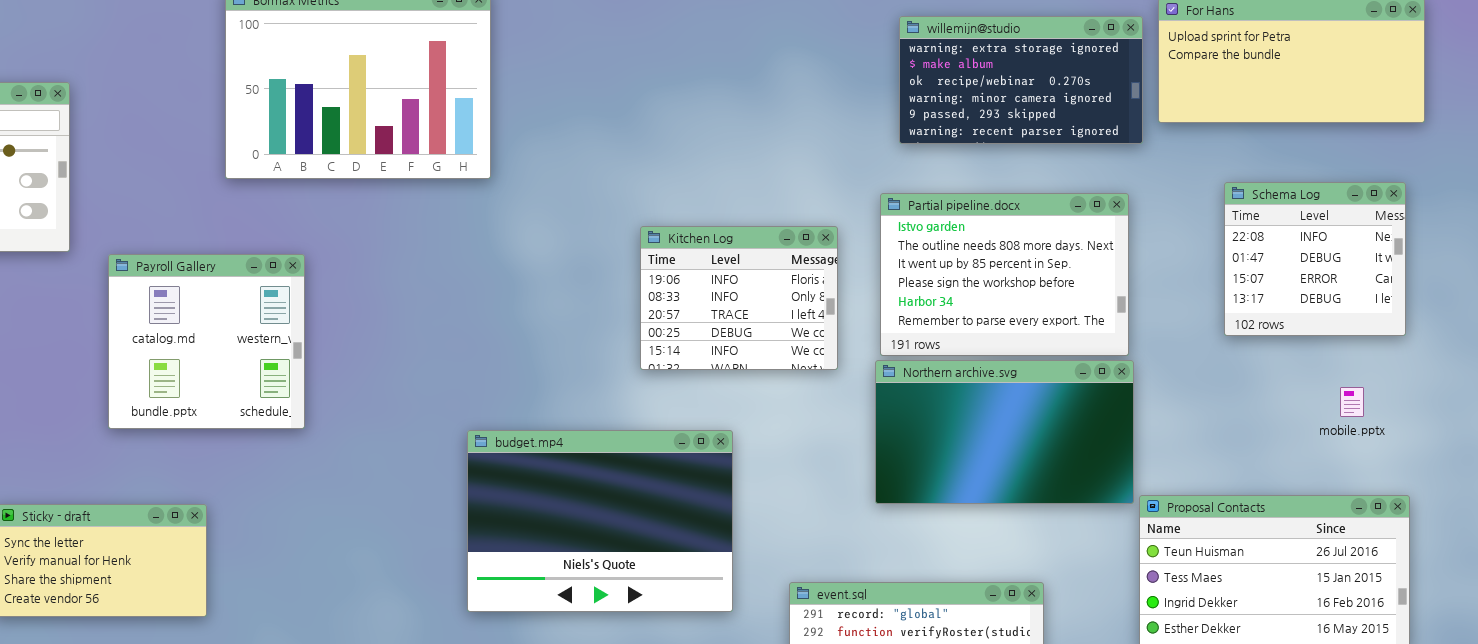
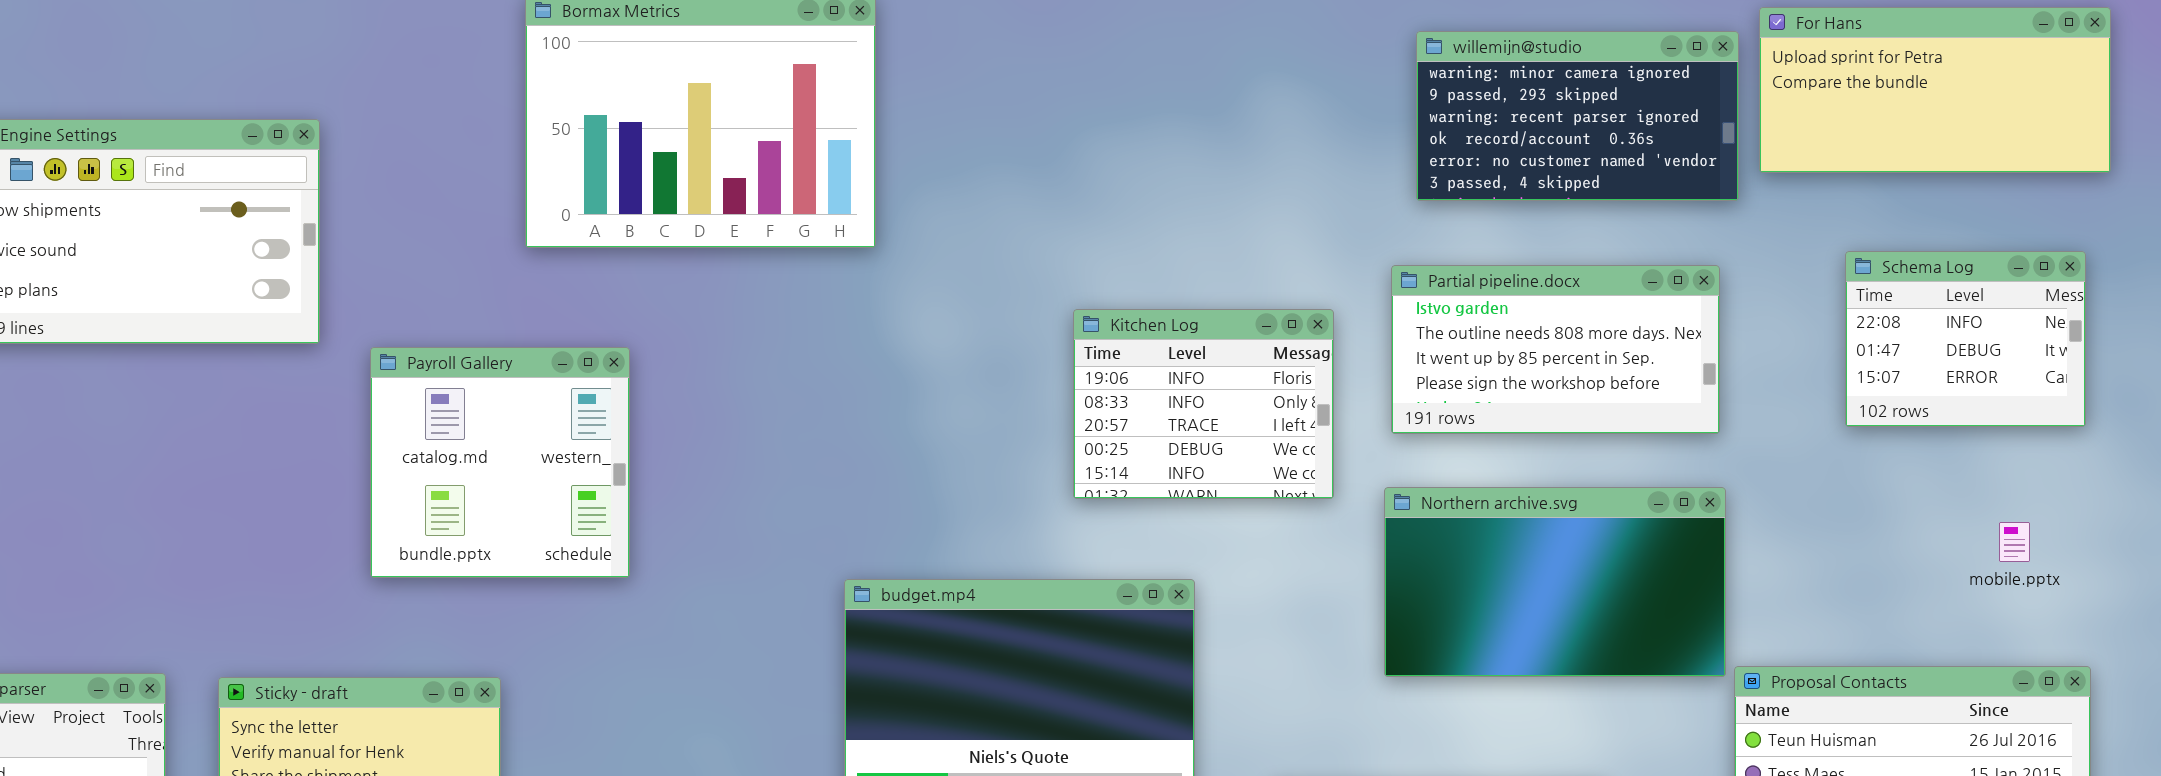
willemijn@studio: [899,16,1143,144] -> [1416,31,1739,201], scrolled down 3 rows
Schema Log: [1224,182,1406,336] -> [1845,251,2086,427], resized
Partial pipeline.docx: [880,193,1129,356] -> [1391,265,1720,434], resized

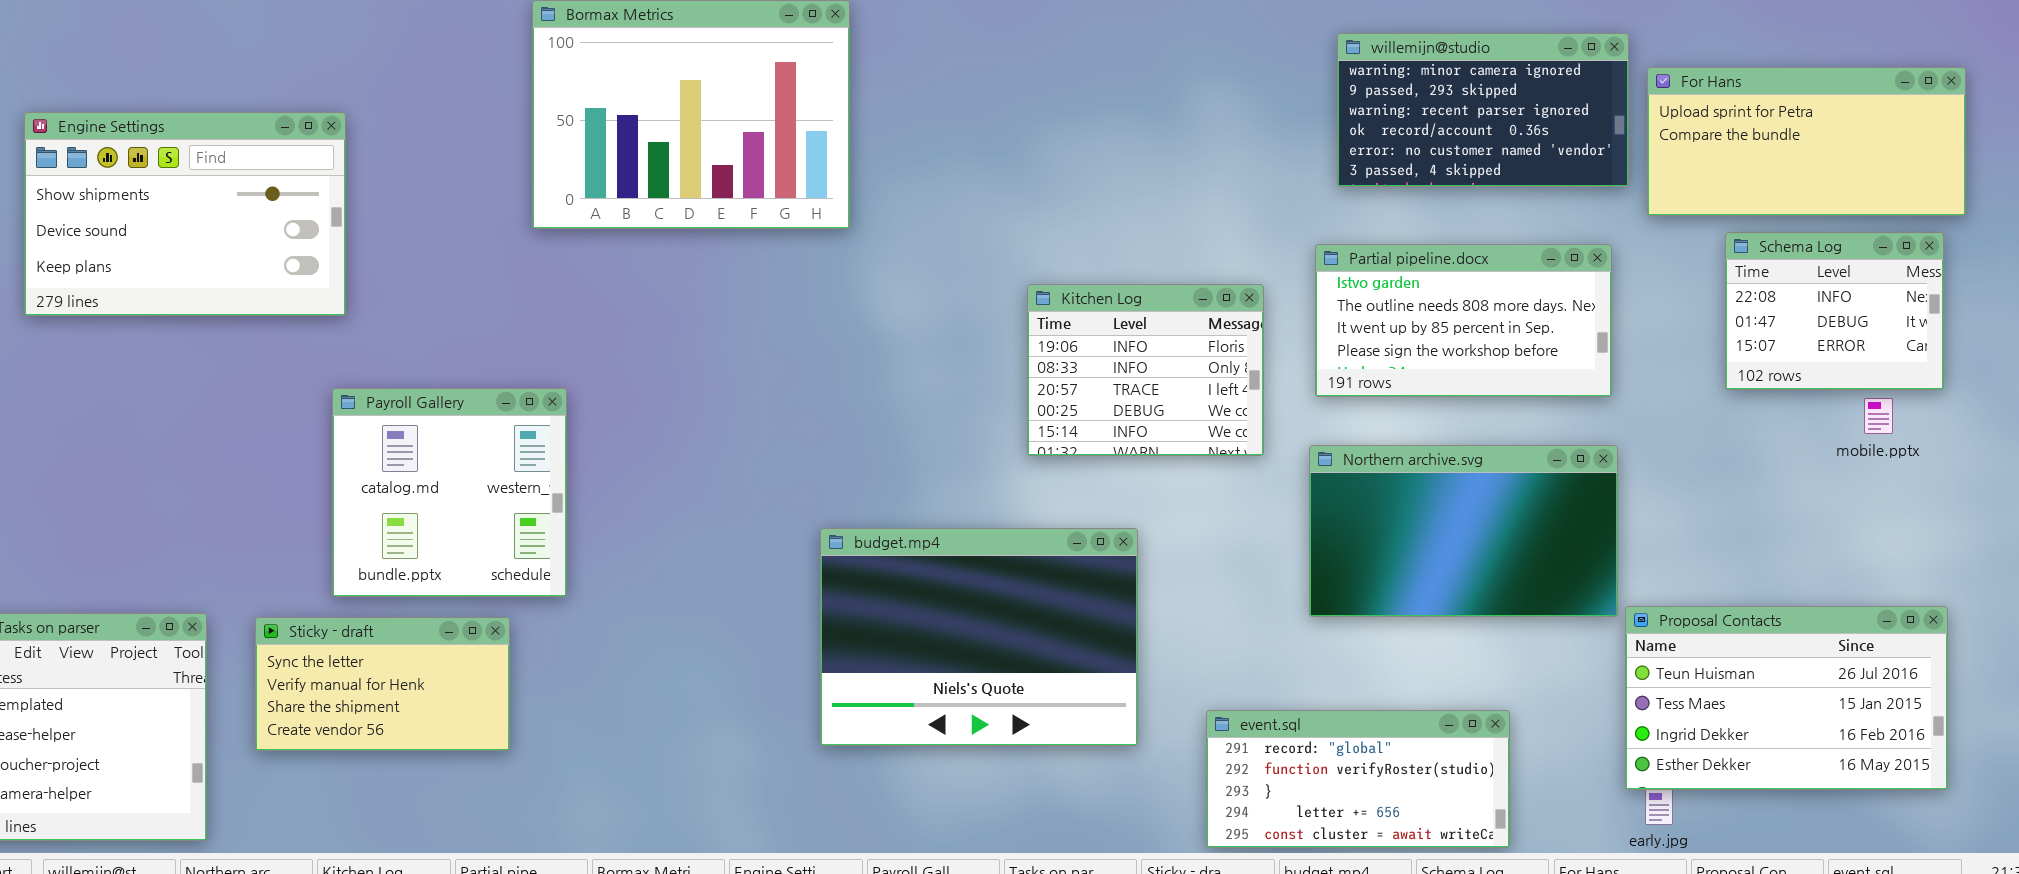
For Hans: [1759,7,2111,173] -> [1647,67,1966,216], moved
Payroll Gallery: [370,347,630,578] -> [332,388,567,597], moved
mobile.pptx: [1999,522,2030,562] -> [1864,398,1893,434], moved

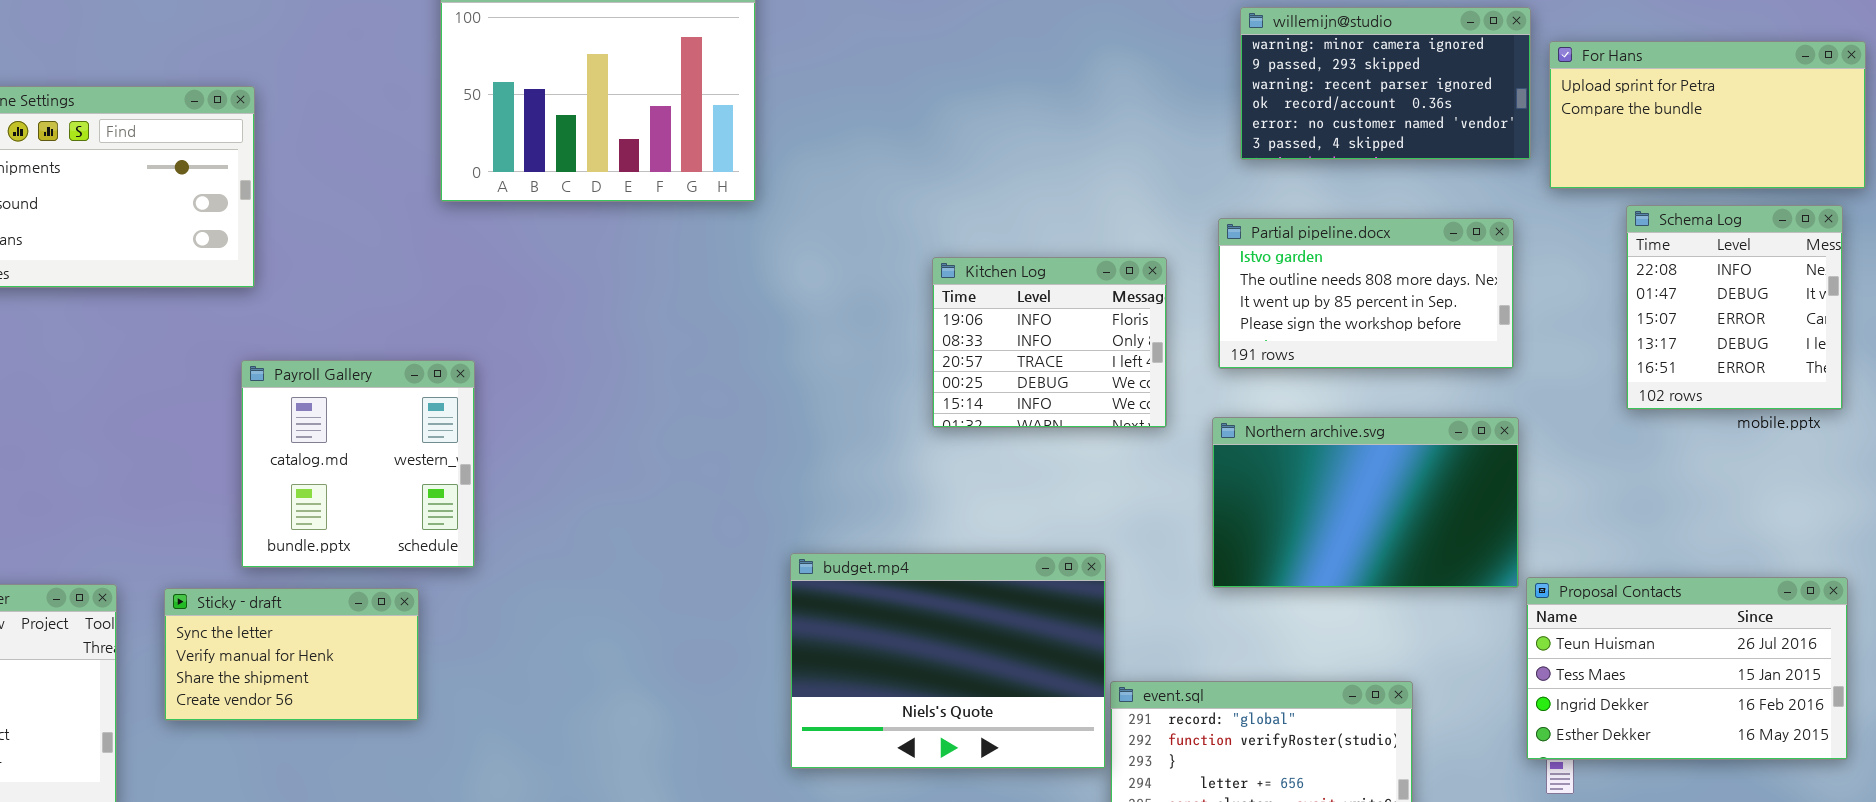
Schema Log: [1725,232,1944,390] -> [1626,205,1843,410], resized
budget.mp4: [820,528,1138,746] -> [790,553,1106,769], moved

